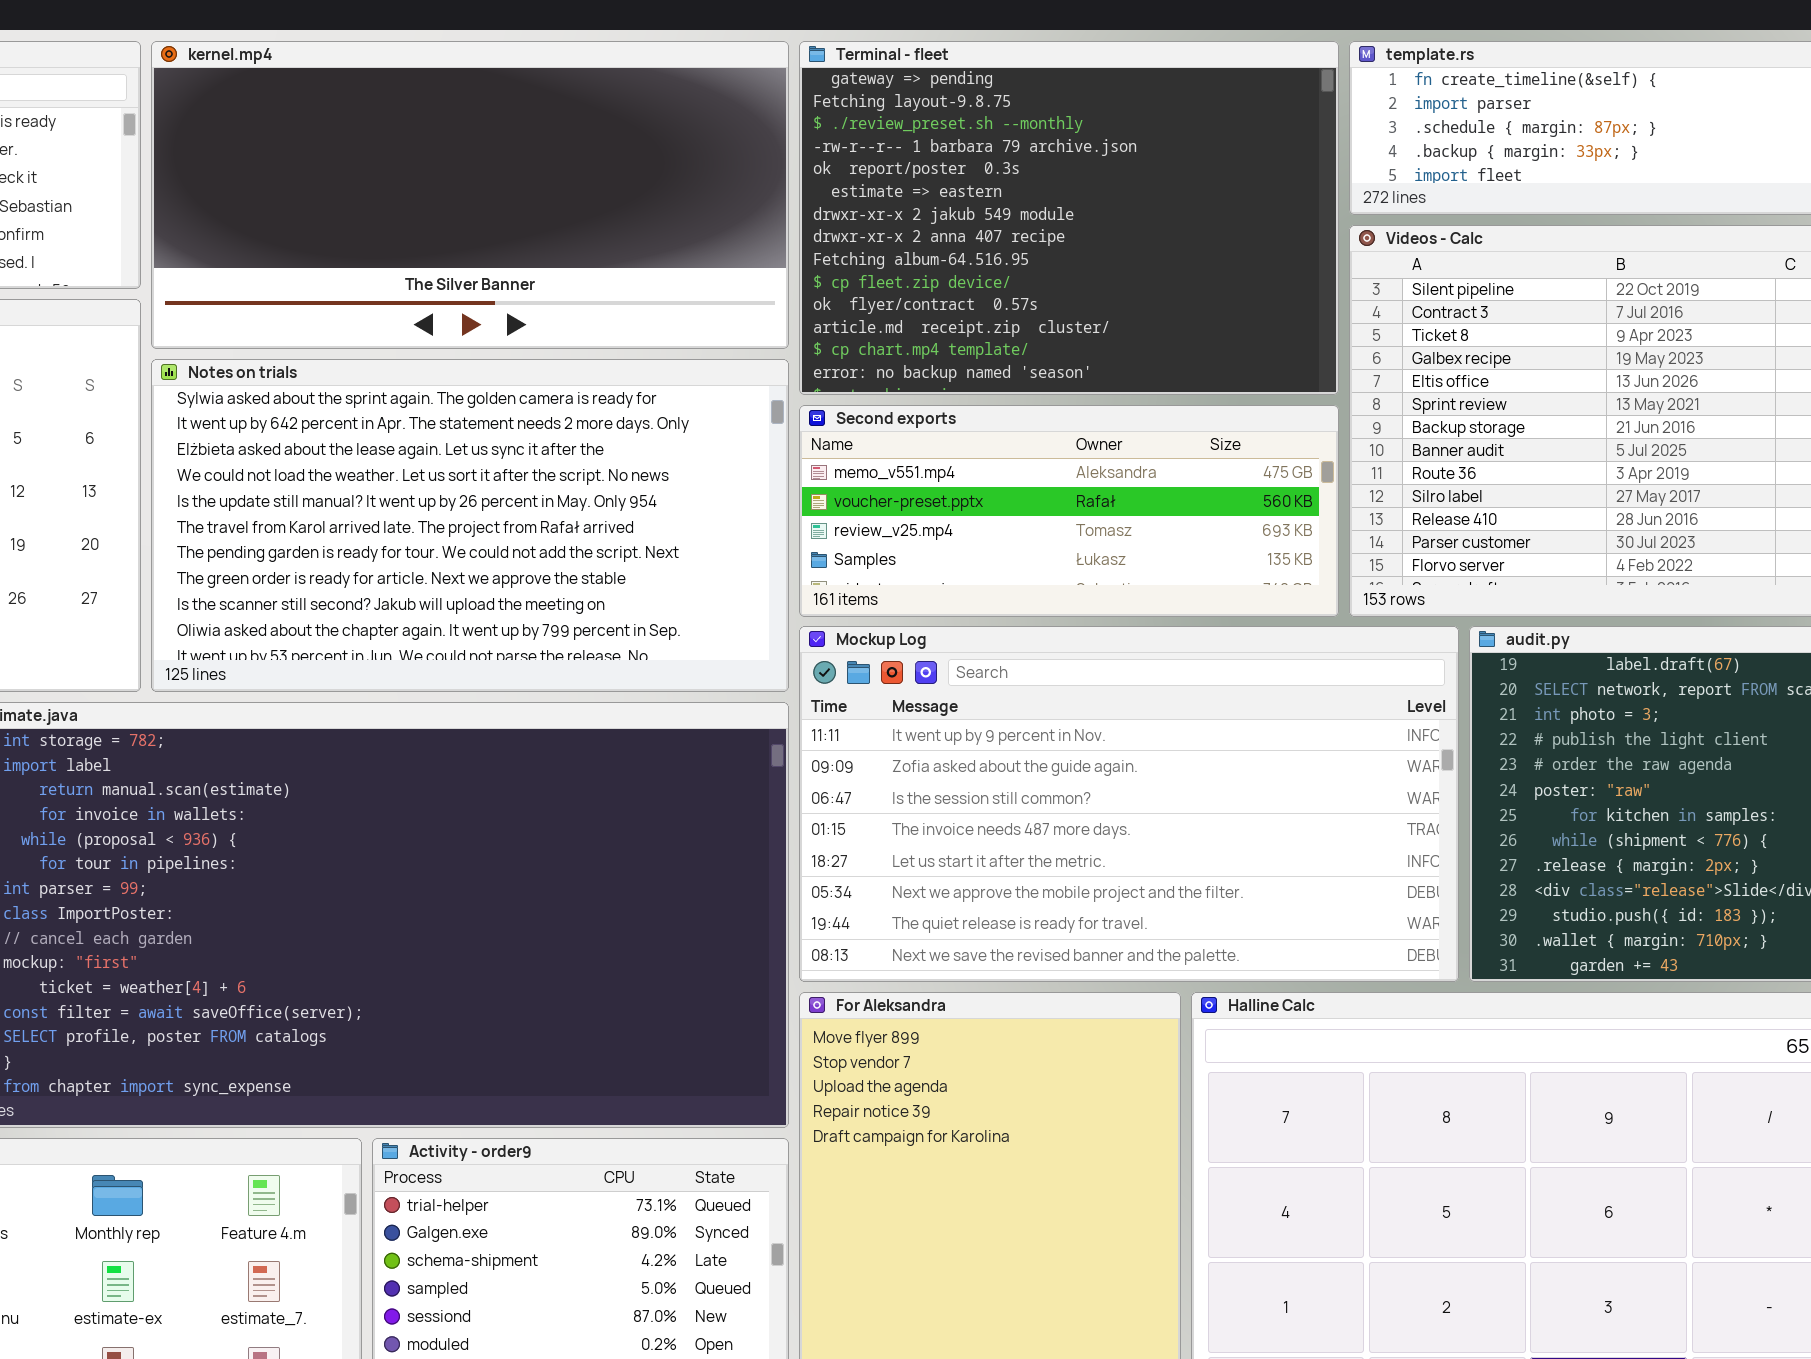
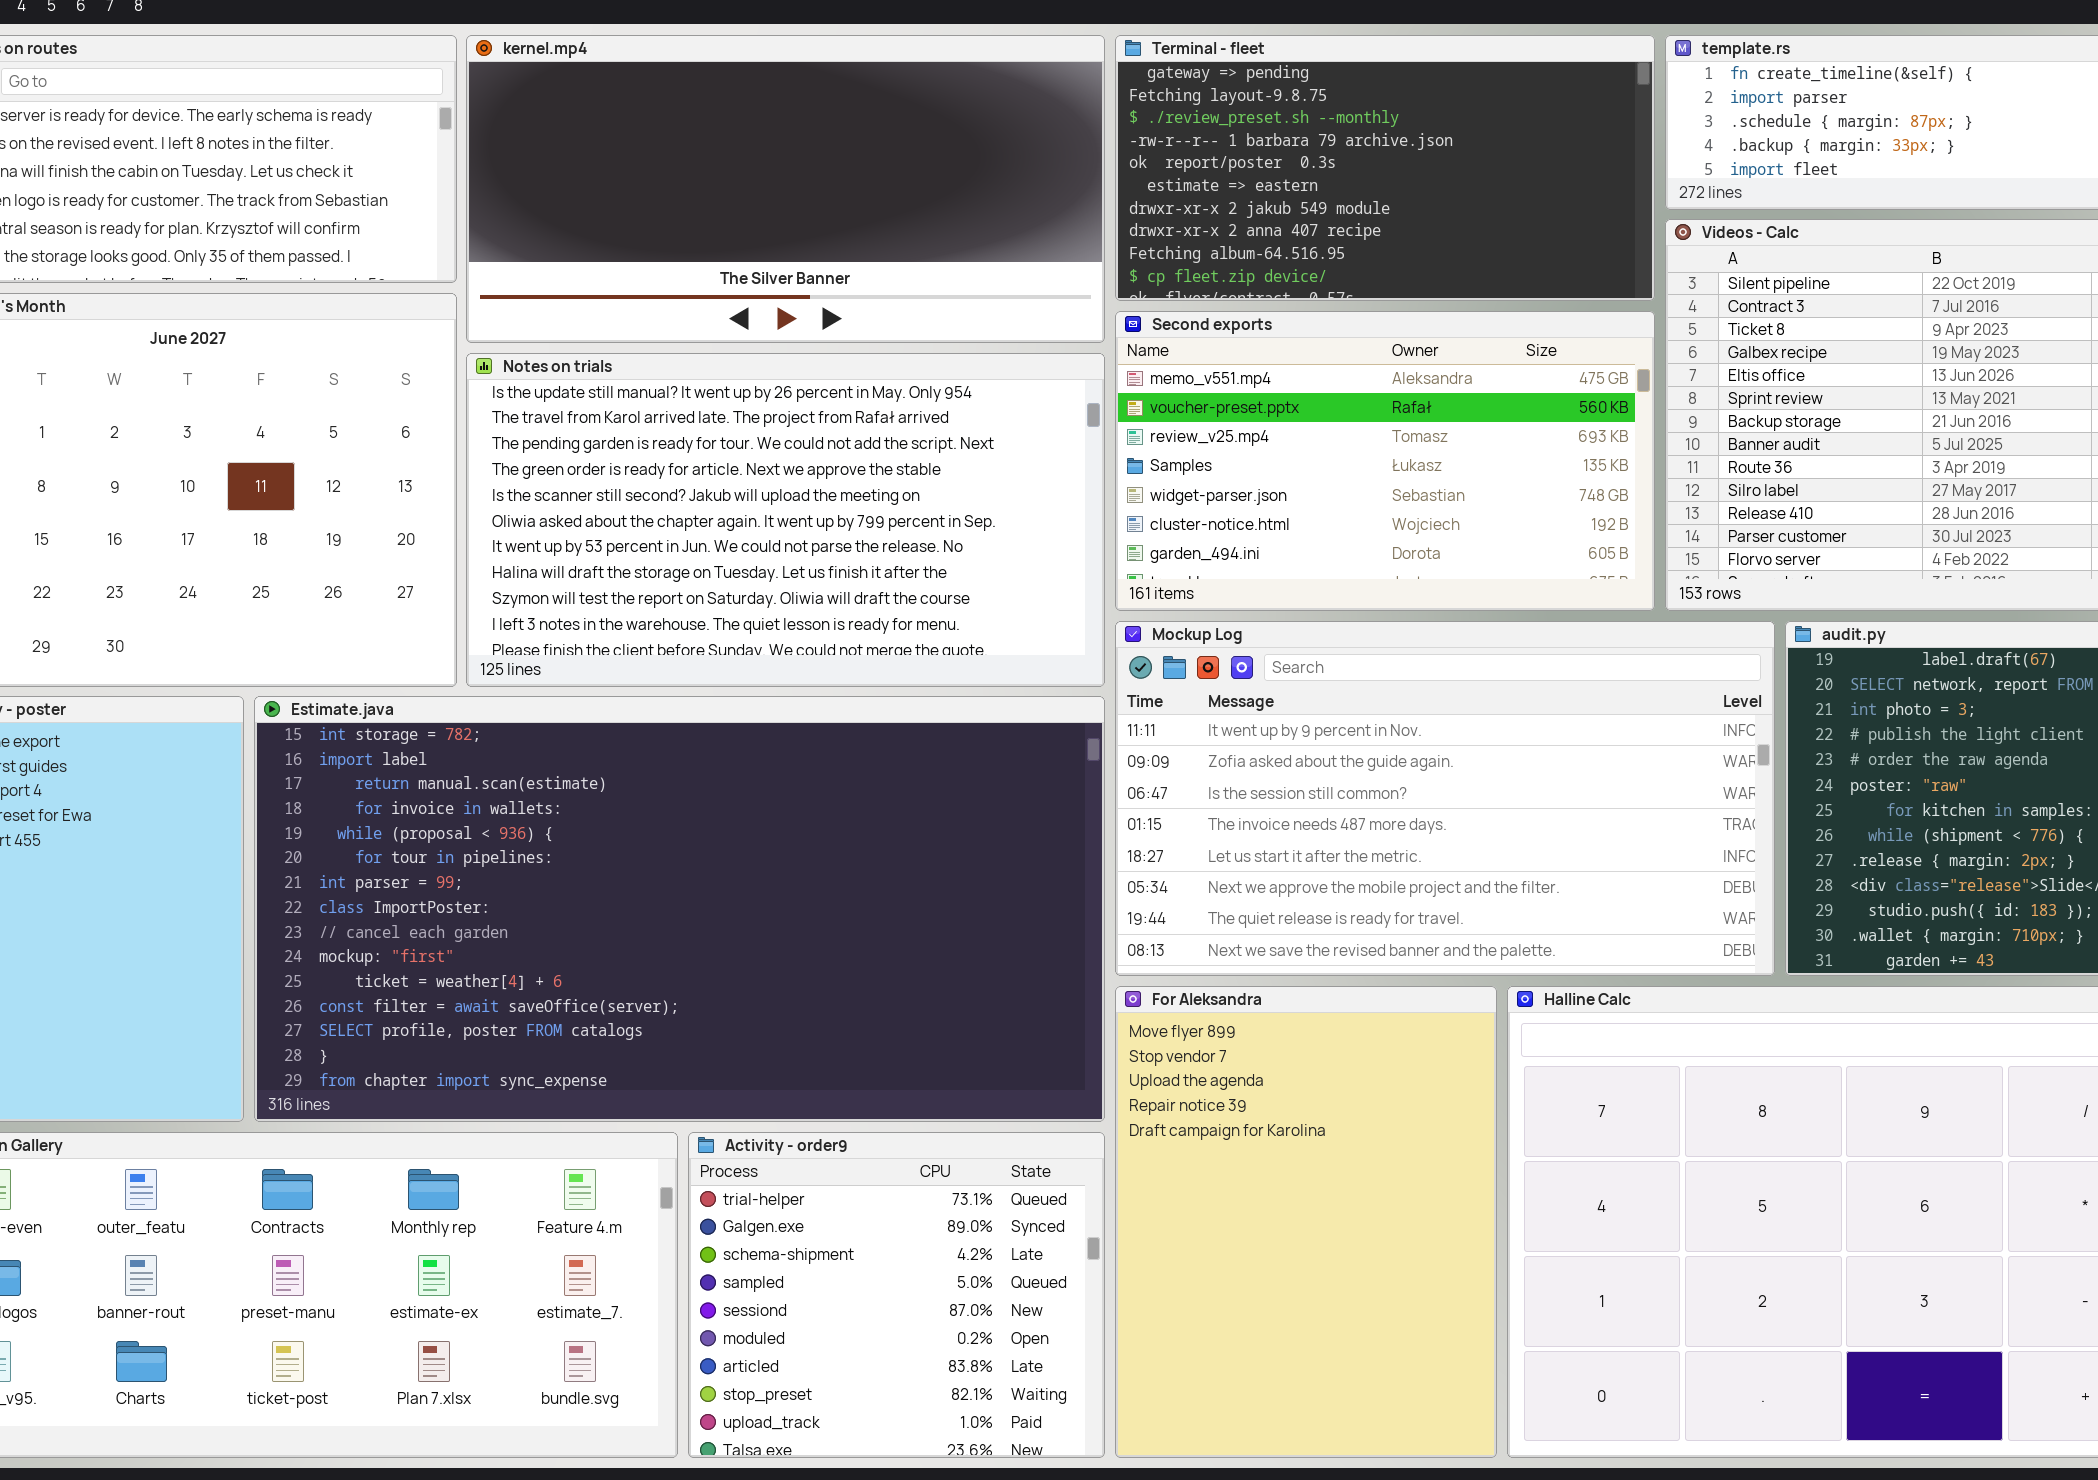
Terminal - fleet: [799,41,1339,395] -> [1115,35,1655,301], resized
Notes on trials: [151,359,789,692] -> [466,353,1105,687], scrolled down 4 rows
Second exports: [799,405,1339,617] -> [1115,311,1655,611], resized

